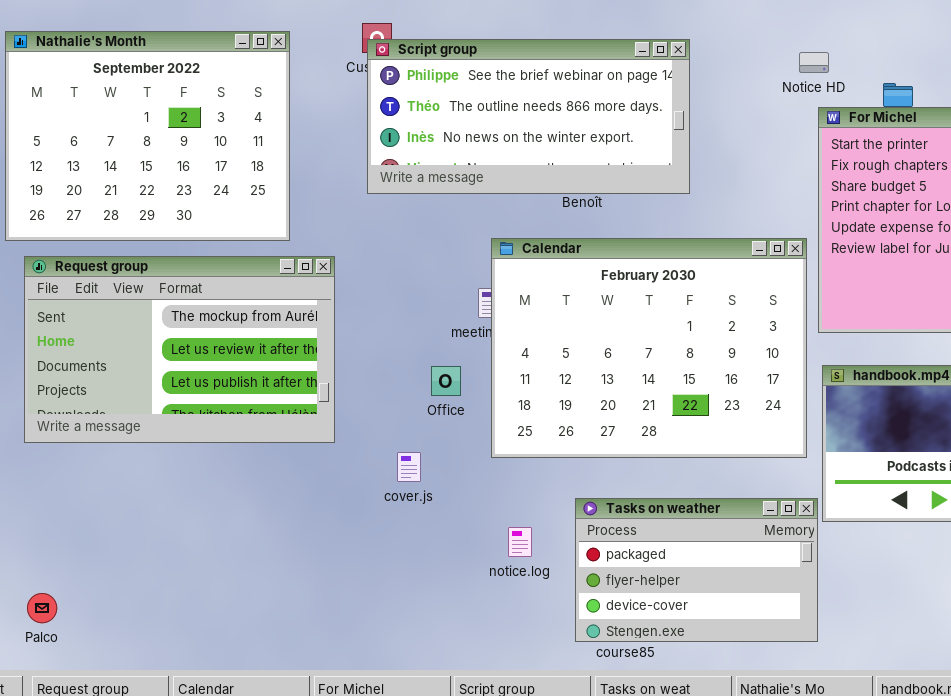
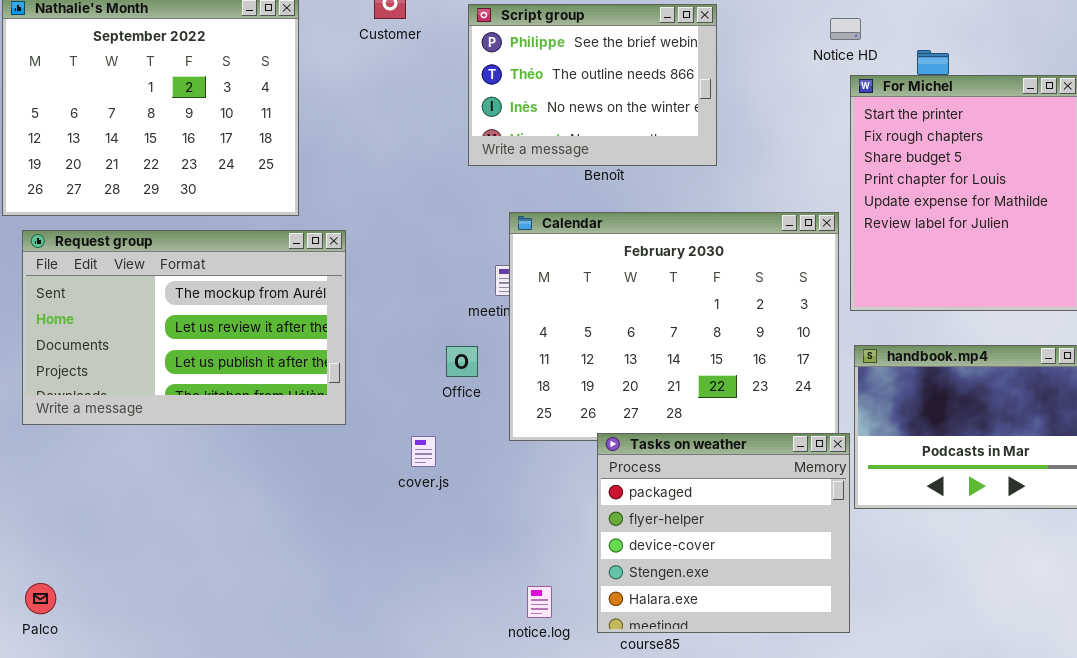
Script group: [367,39,690,194] -> [468,4,717,166], resized
Tasks on weather: [575,498,818,642] -> [597,433,850,633], resized
notice.log: [508,527,532,557] -> [527,586,552,618], moved

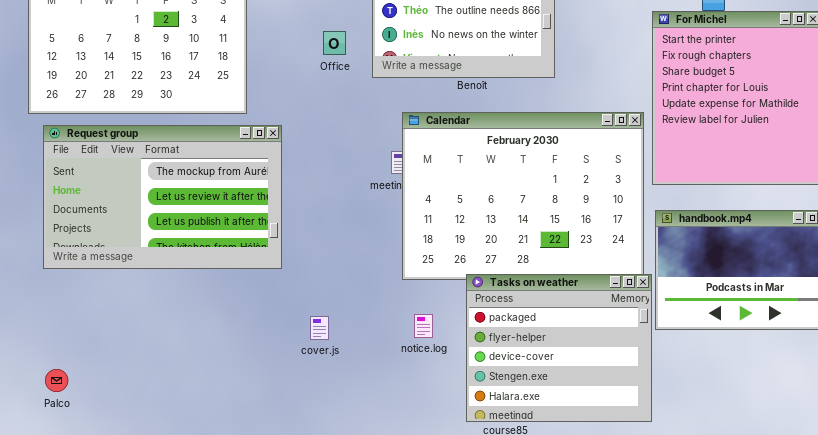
Office: [446,346,478,377] -> [323,31,346,55], moved
cover.js: [411,436,436,467] -> [310,316,329,340], moved
Palco: [25,583,56,614] -> [45,369,68,392], moved
notice.log: [527,586,552,618] -> [414,314,433,338], moved

